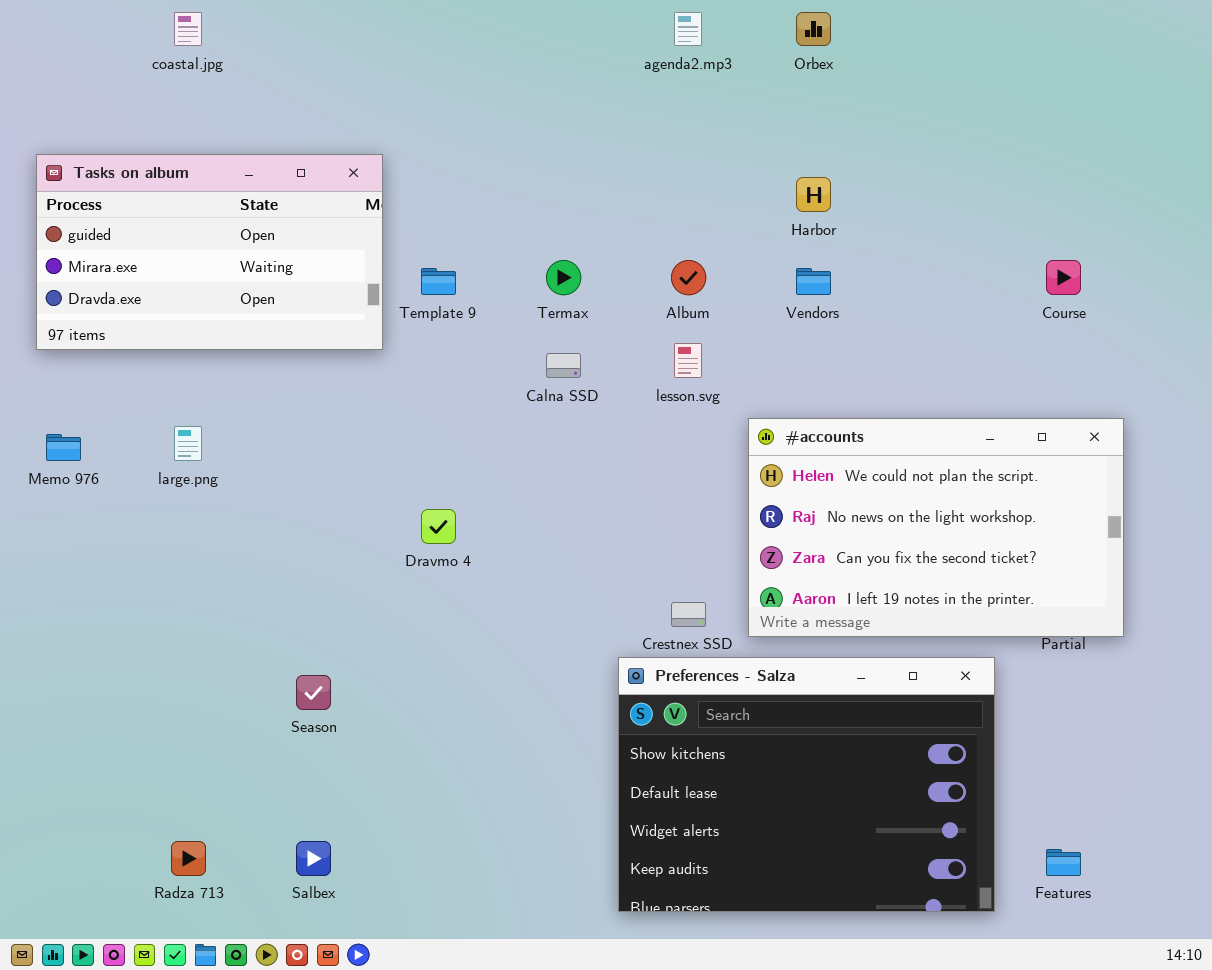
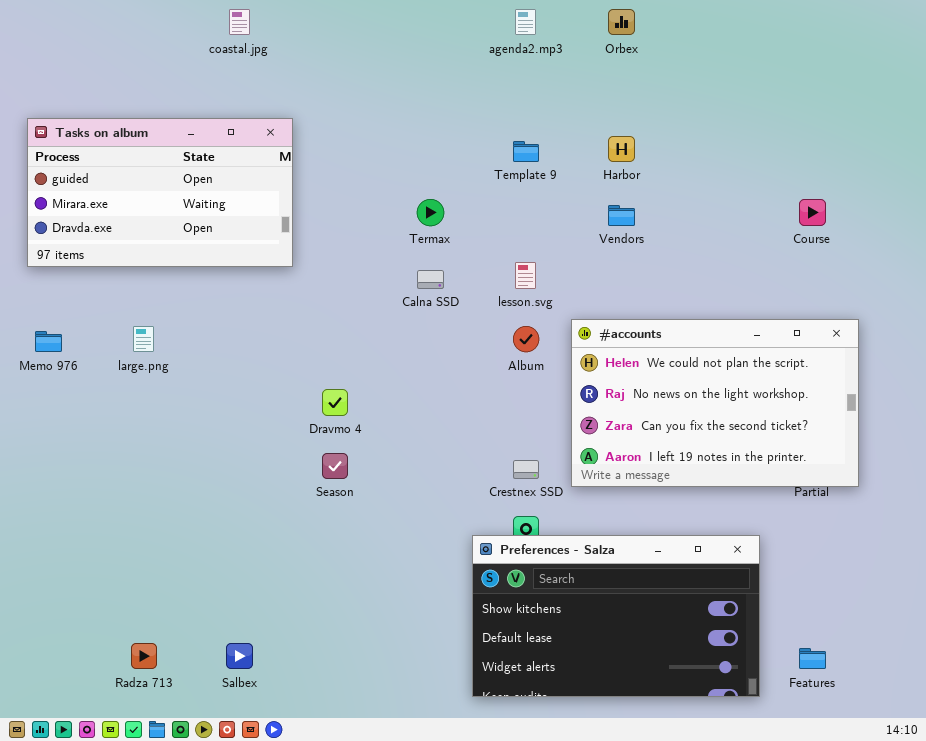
coastal.jpg: [174,12,202,46] -> [229,9,250,35], moved
Album: [671,260,706,295] -> [513,326,539,352], moved
Template 9: [421,268,456,295] -> [513,141,539,162], moved
Preferences - Salza: [618,657,995,912] -> [472,535,760,697], resized
Season: [296,675,331,710] -> [322,453,348,479], moved

